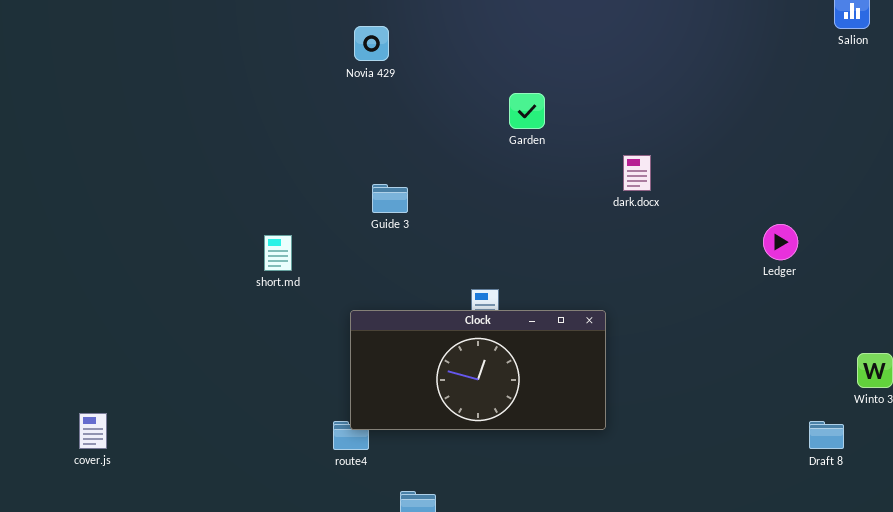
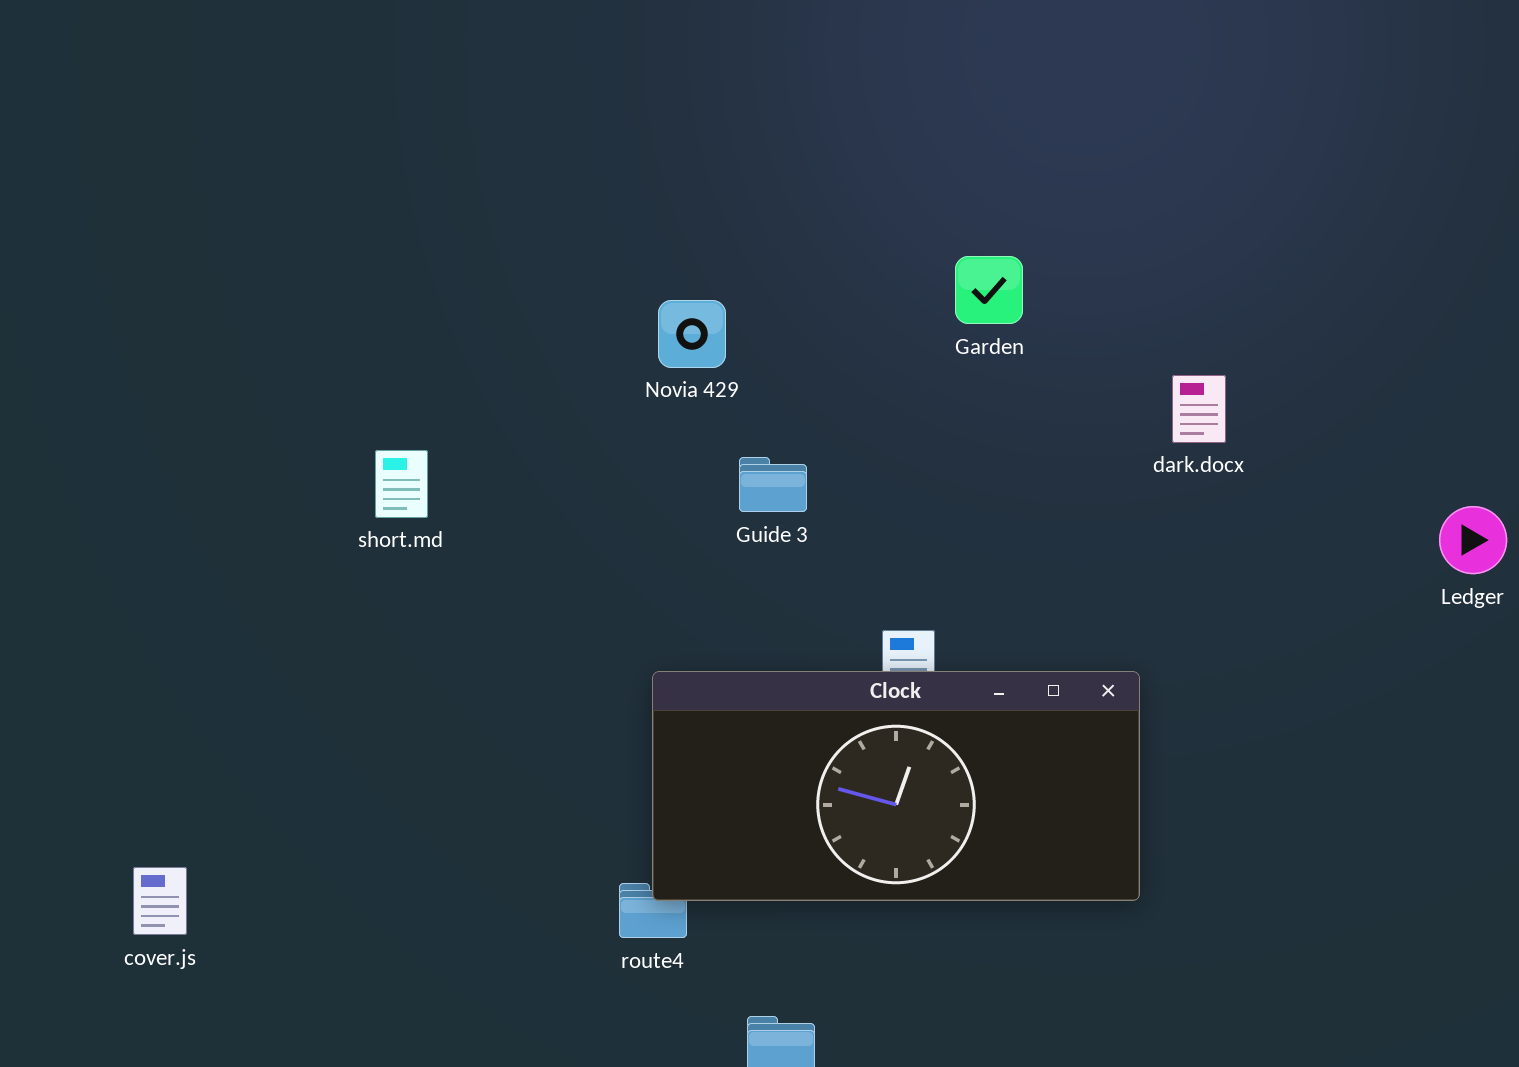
Novia 429: [354,26,389,61] -> [658,300,726,368], moved
Guide 3: [372,184,408,213] -> [739,457,807,512], moved
short.md: [264,235,292,271] -> [375,450,428,518], moved

